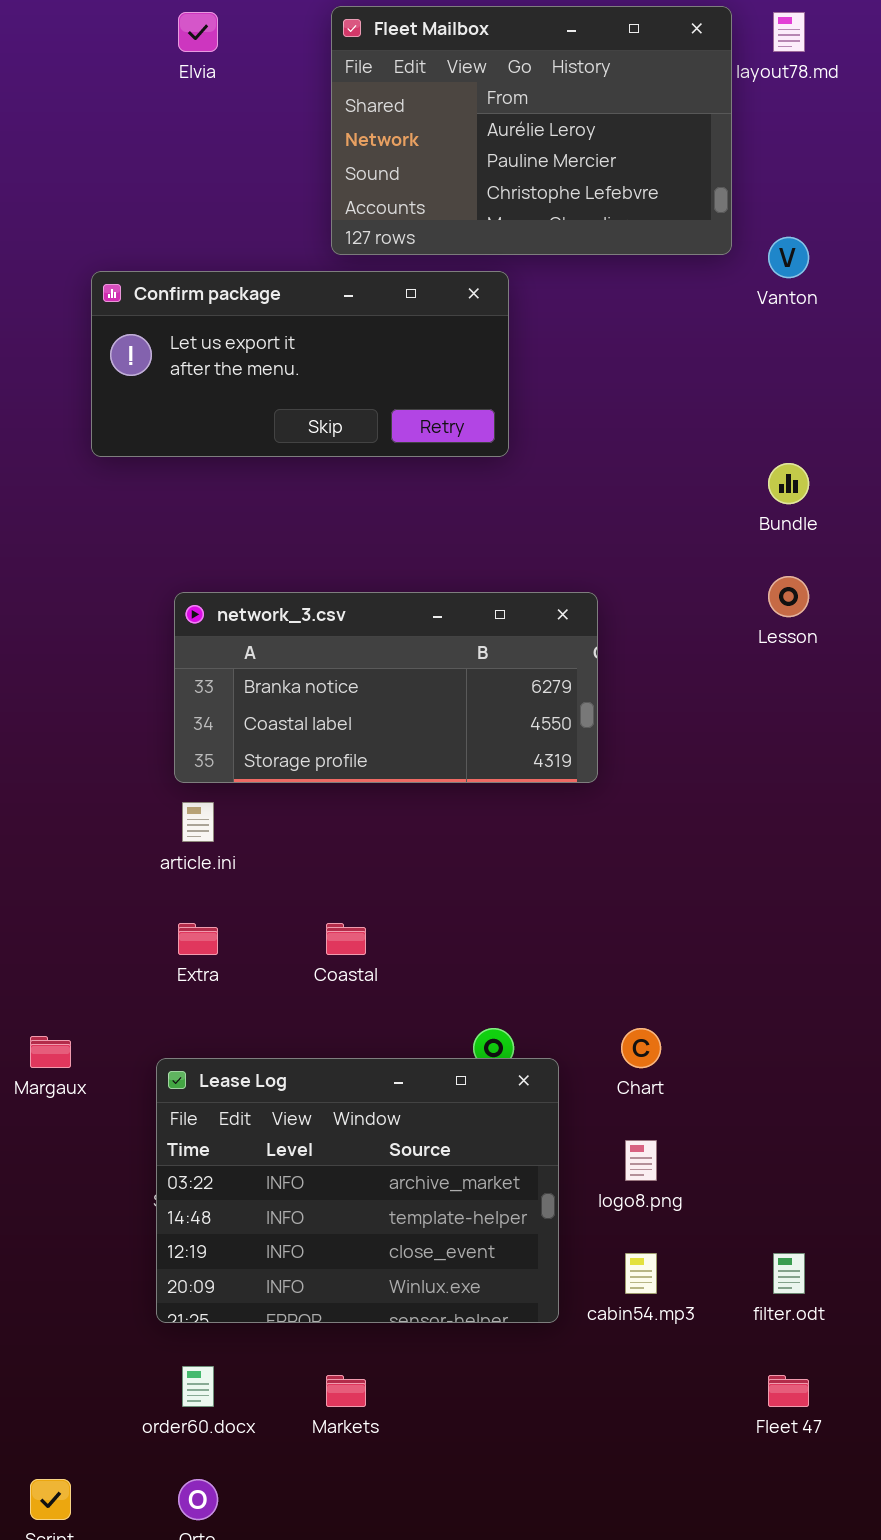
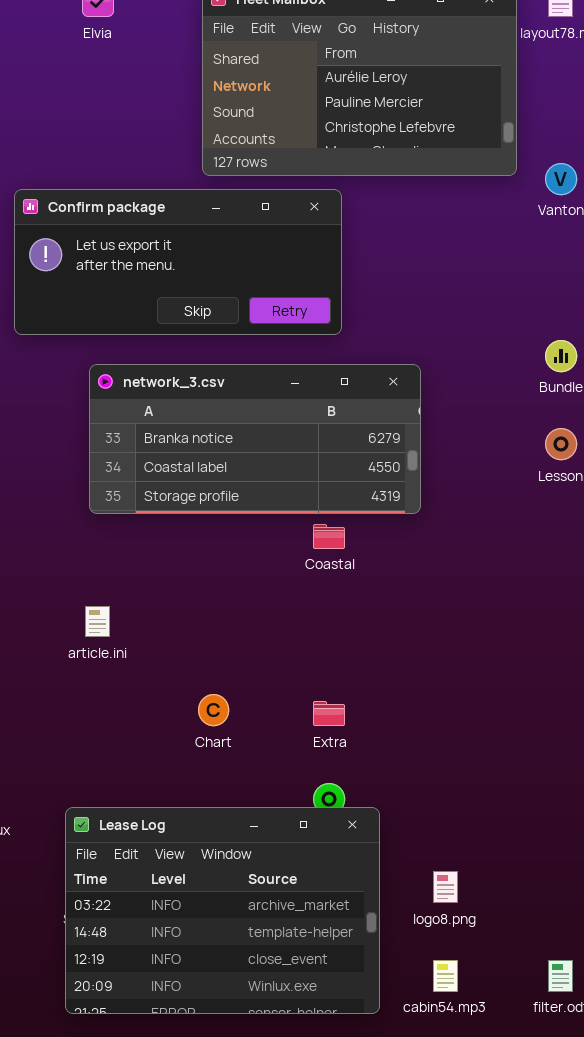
network_3.csv: [174,592,598,783] -> [89,364,421,514], moved
Extra: [178,923,218,955] -> [313,701,345,726], moved
Coastal: [326,923,366,955] -> [313,524,345,549], moved
Chart: [621,1028,661,1068] -> [198,694,229,726], moved

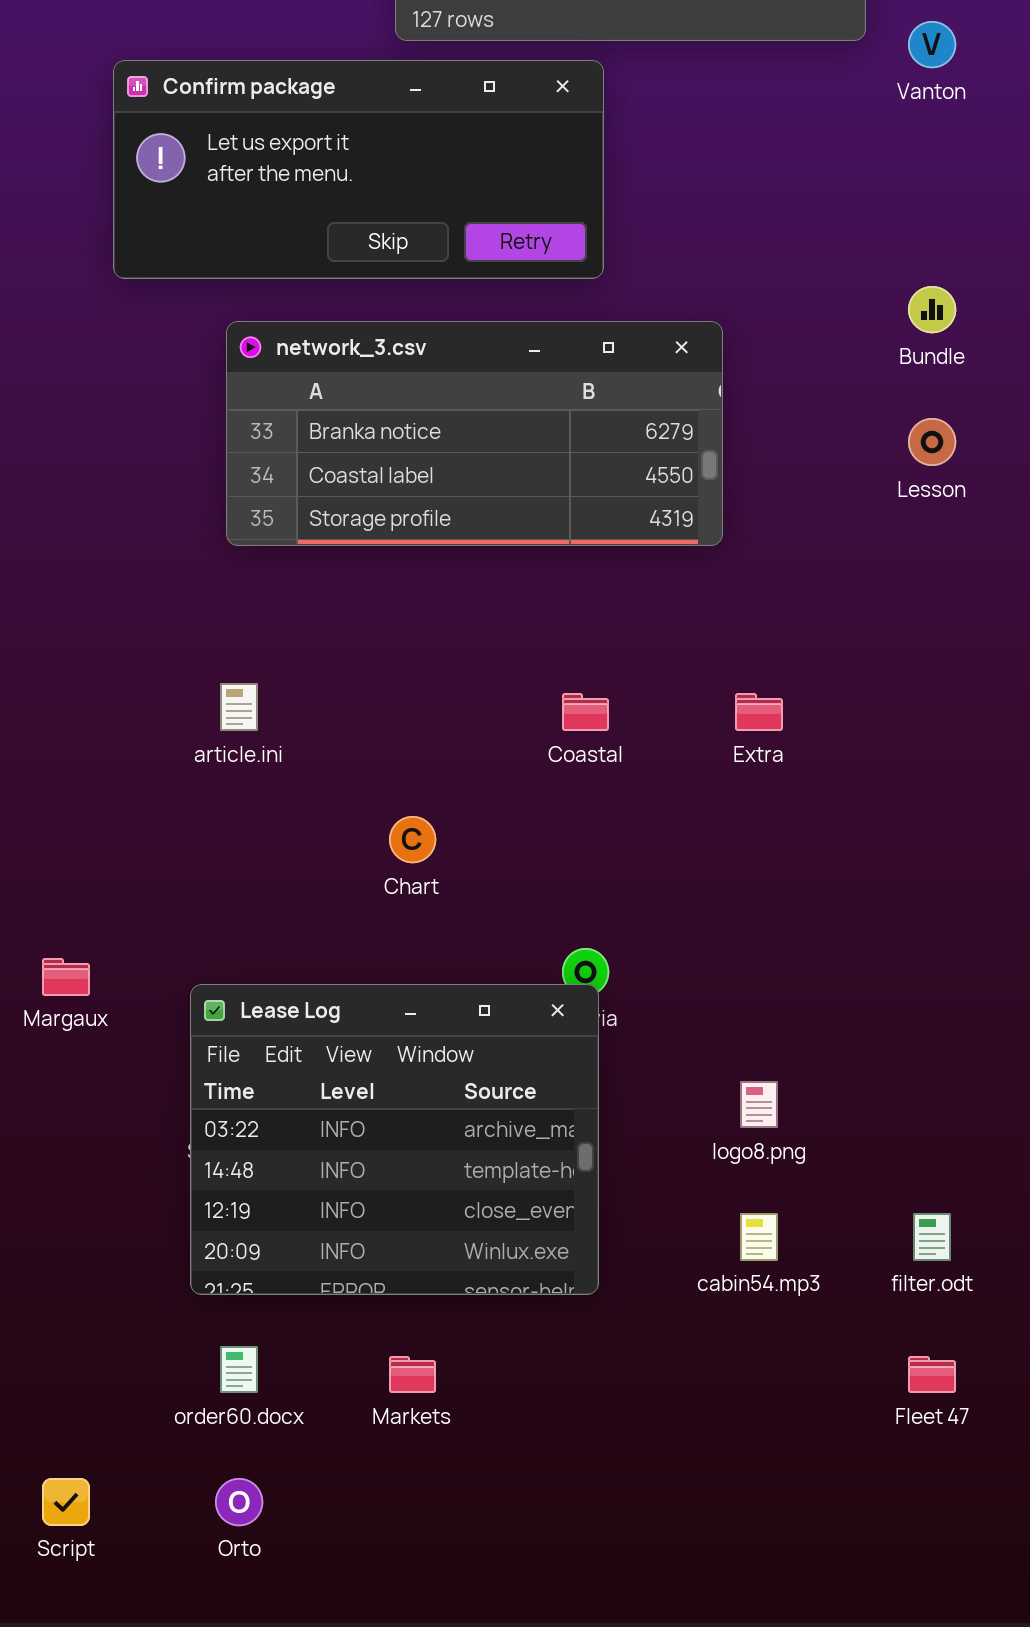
Coastal: [313,524,345,549] -> [562,693,609,731], moved
Extra: [313,701,345,726] -> [735,693,783,731], moved
Lease Log: [65,807,380,1014] -> [190,984,599,1295], resized

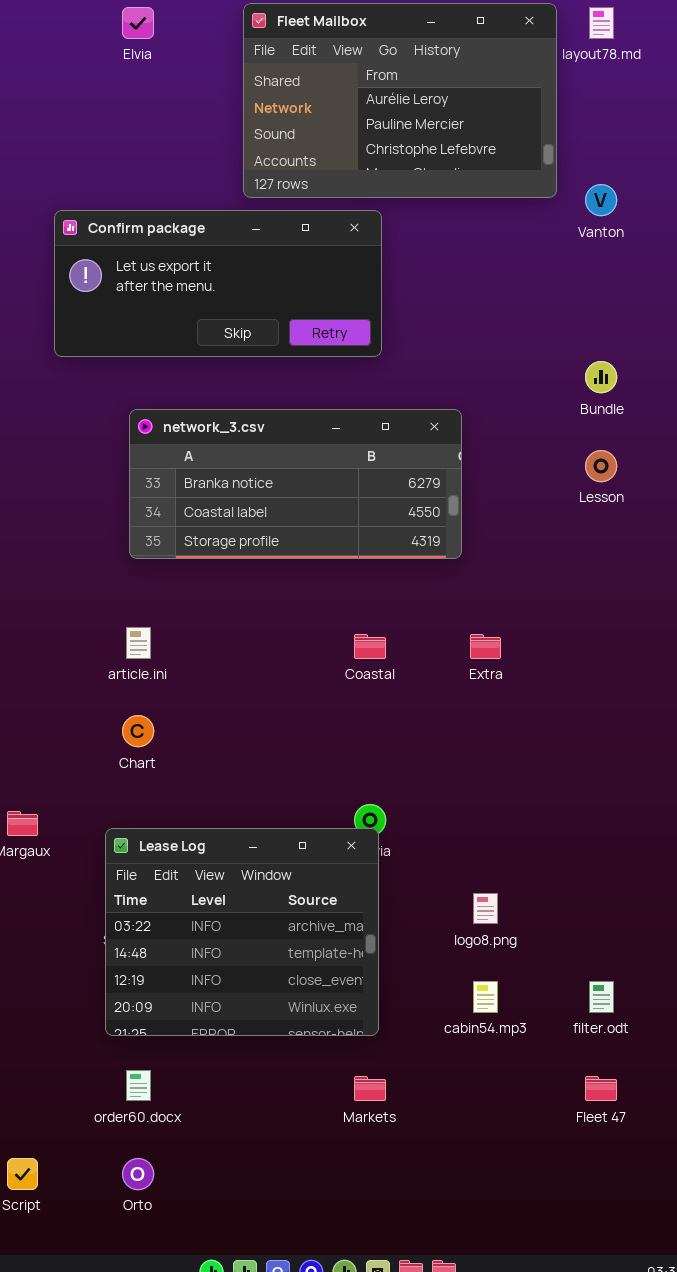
network_3.csv: [226,321,723,546] -> [129,409,462,559], moved
Chart: [389,816,436,863] -> [122,715,154,747], moved
Markets: [389,1356,436,1393] -> [354,1076,386,1101], moved

